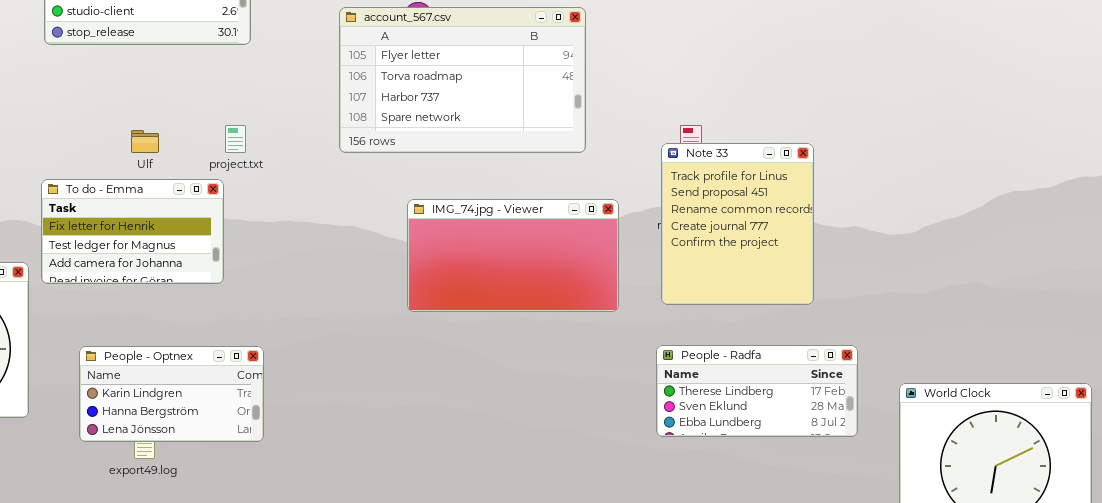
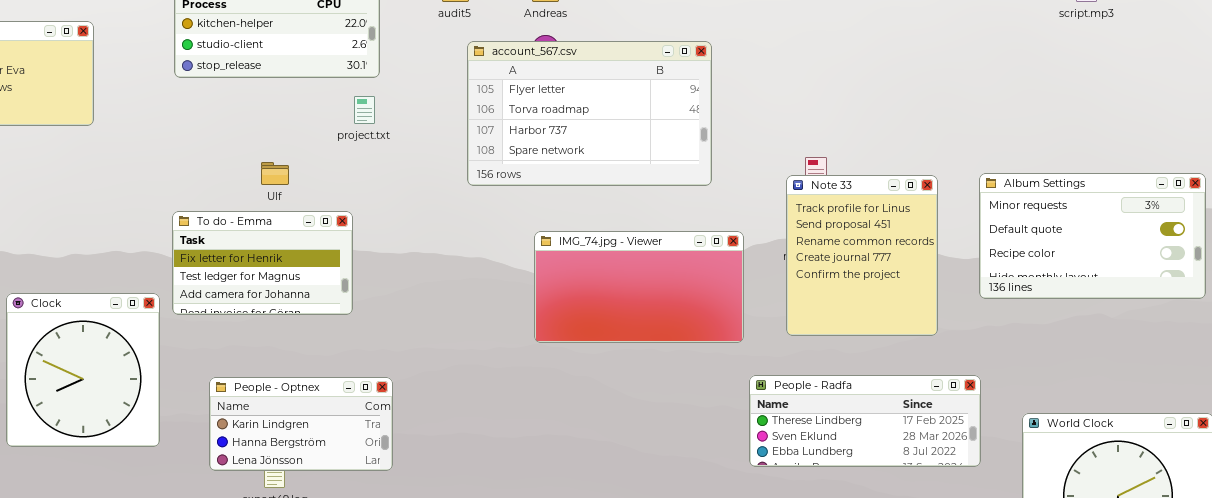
project.txt: [225,125,246,153] -> [354,96,375,124], moved
Album Settings: none -> [979,173,1206,299], opened
People - Radfa: [656,345,858,437] -> [749,375,981,467], resized

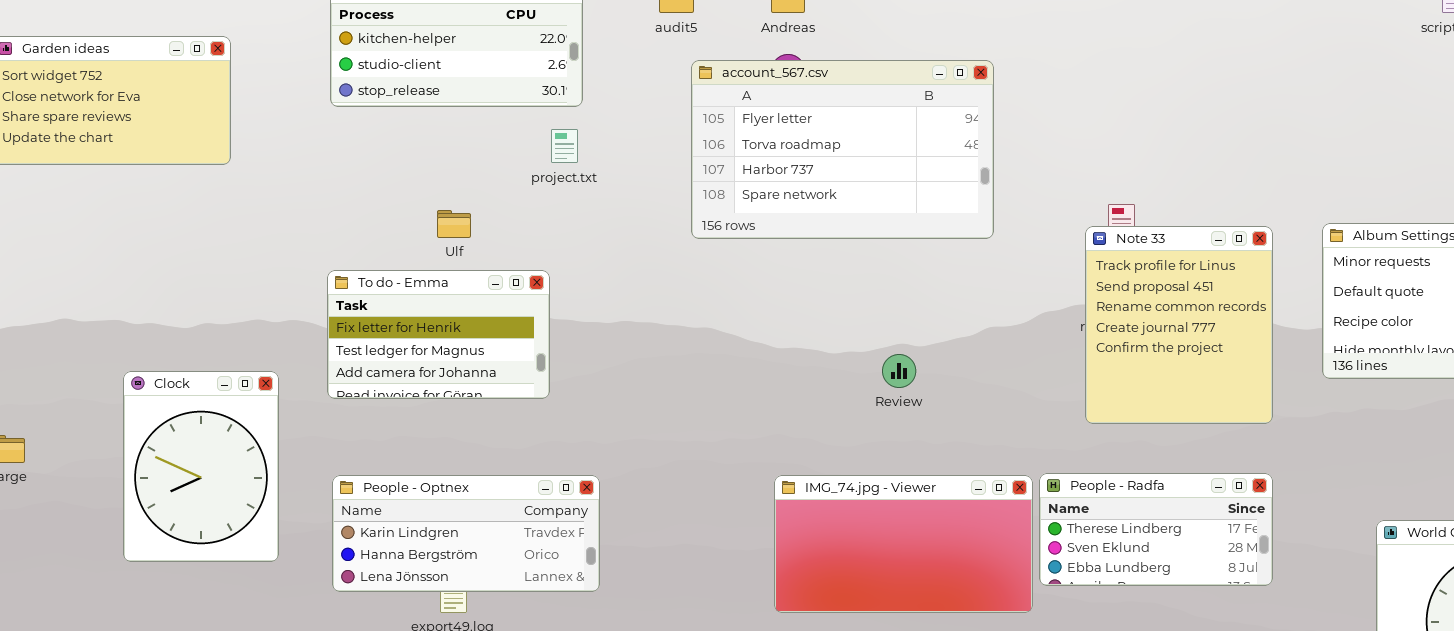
IMG_74.jpg - Viewer: [534,231,744,343] -> [774,475,1033,613], moved
Clock: [6,293,160,447] -> [123,371,279,562], resized
People - Radfa: [749,375,981,467] -> [1039,473,1273,586], resized
People - Optnex: [209,377,393,471] -> [332,475,600,592], resized

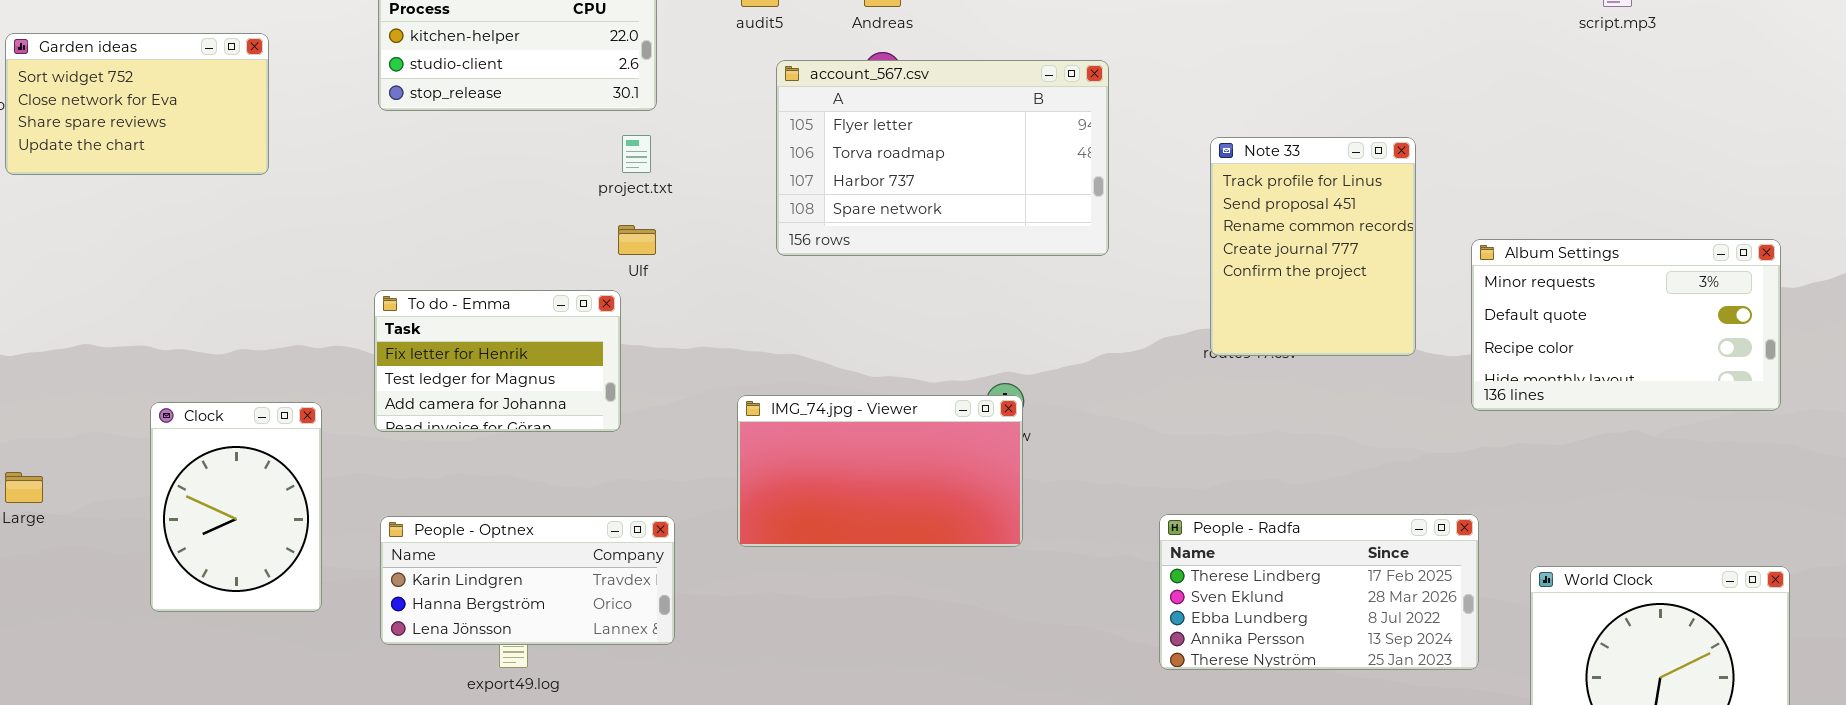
Ulf: [437,210,471,238] -> [618,225,656,255], moved
Note 33: [1085,226,1273,424] -> [1210,137,1416,356], moved
People - Radfa: [1039,473,1273,586] -> [1159,514,1479,670], resized
IMG_74.jpg - Viewer: [774,475,1033,613] -> [737,395,1023,547], moved

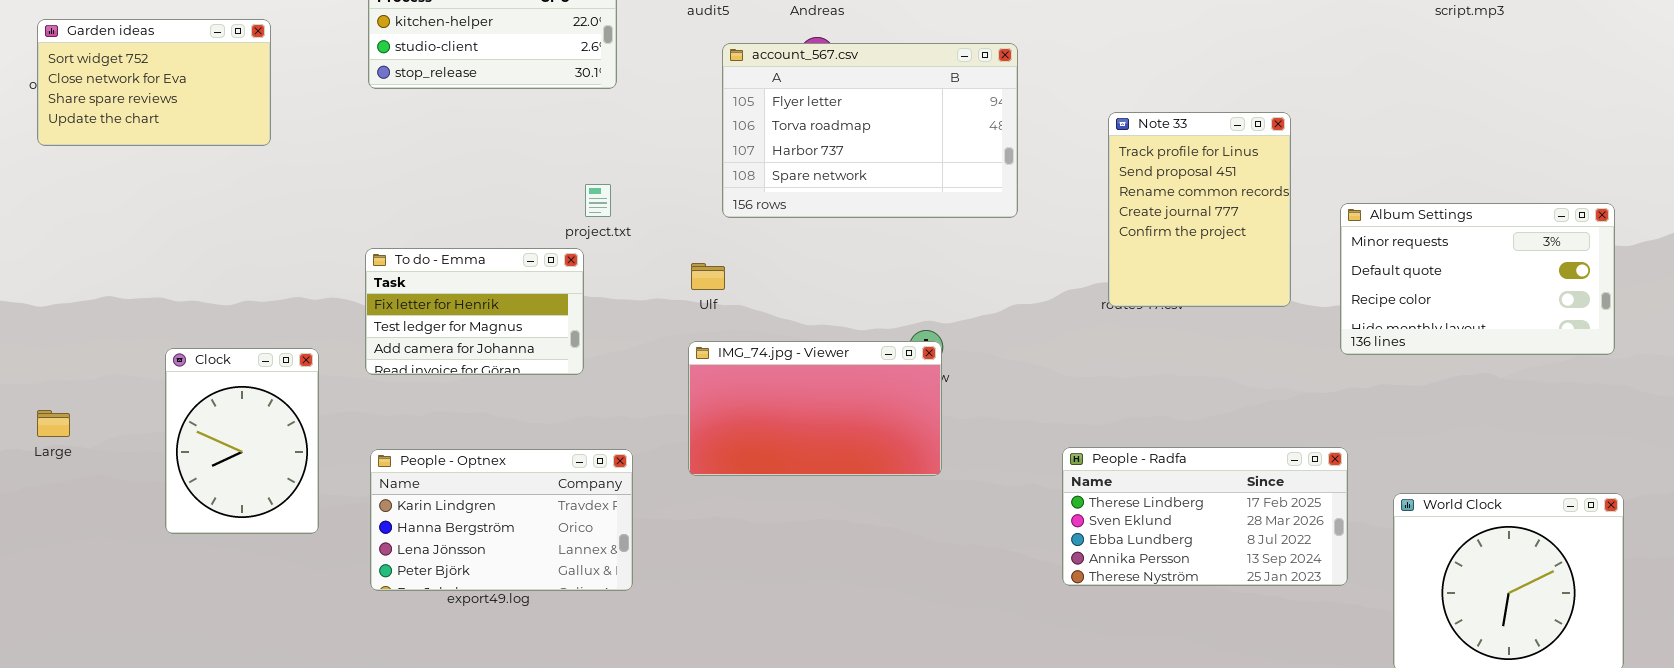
project.txt: [622,135,651,173] -> [585,184,611,217], moved
Ulf: [618,225,656,255] -> [691,263,725,290], moved
People - Optnex: [380,516,675,645] -> [370,449,633,591], resized

